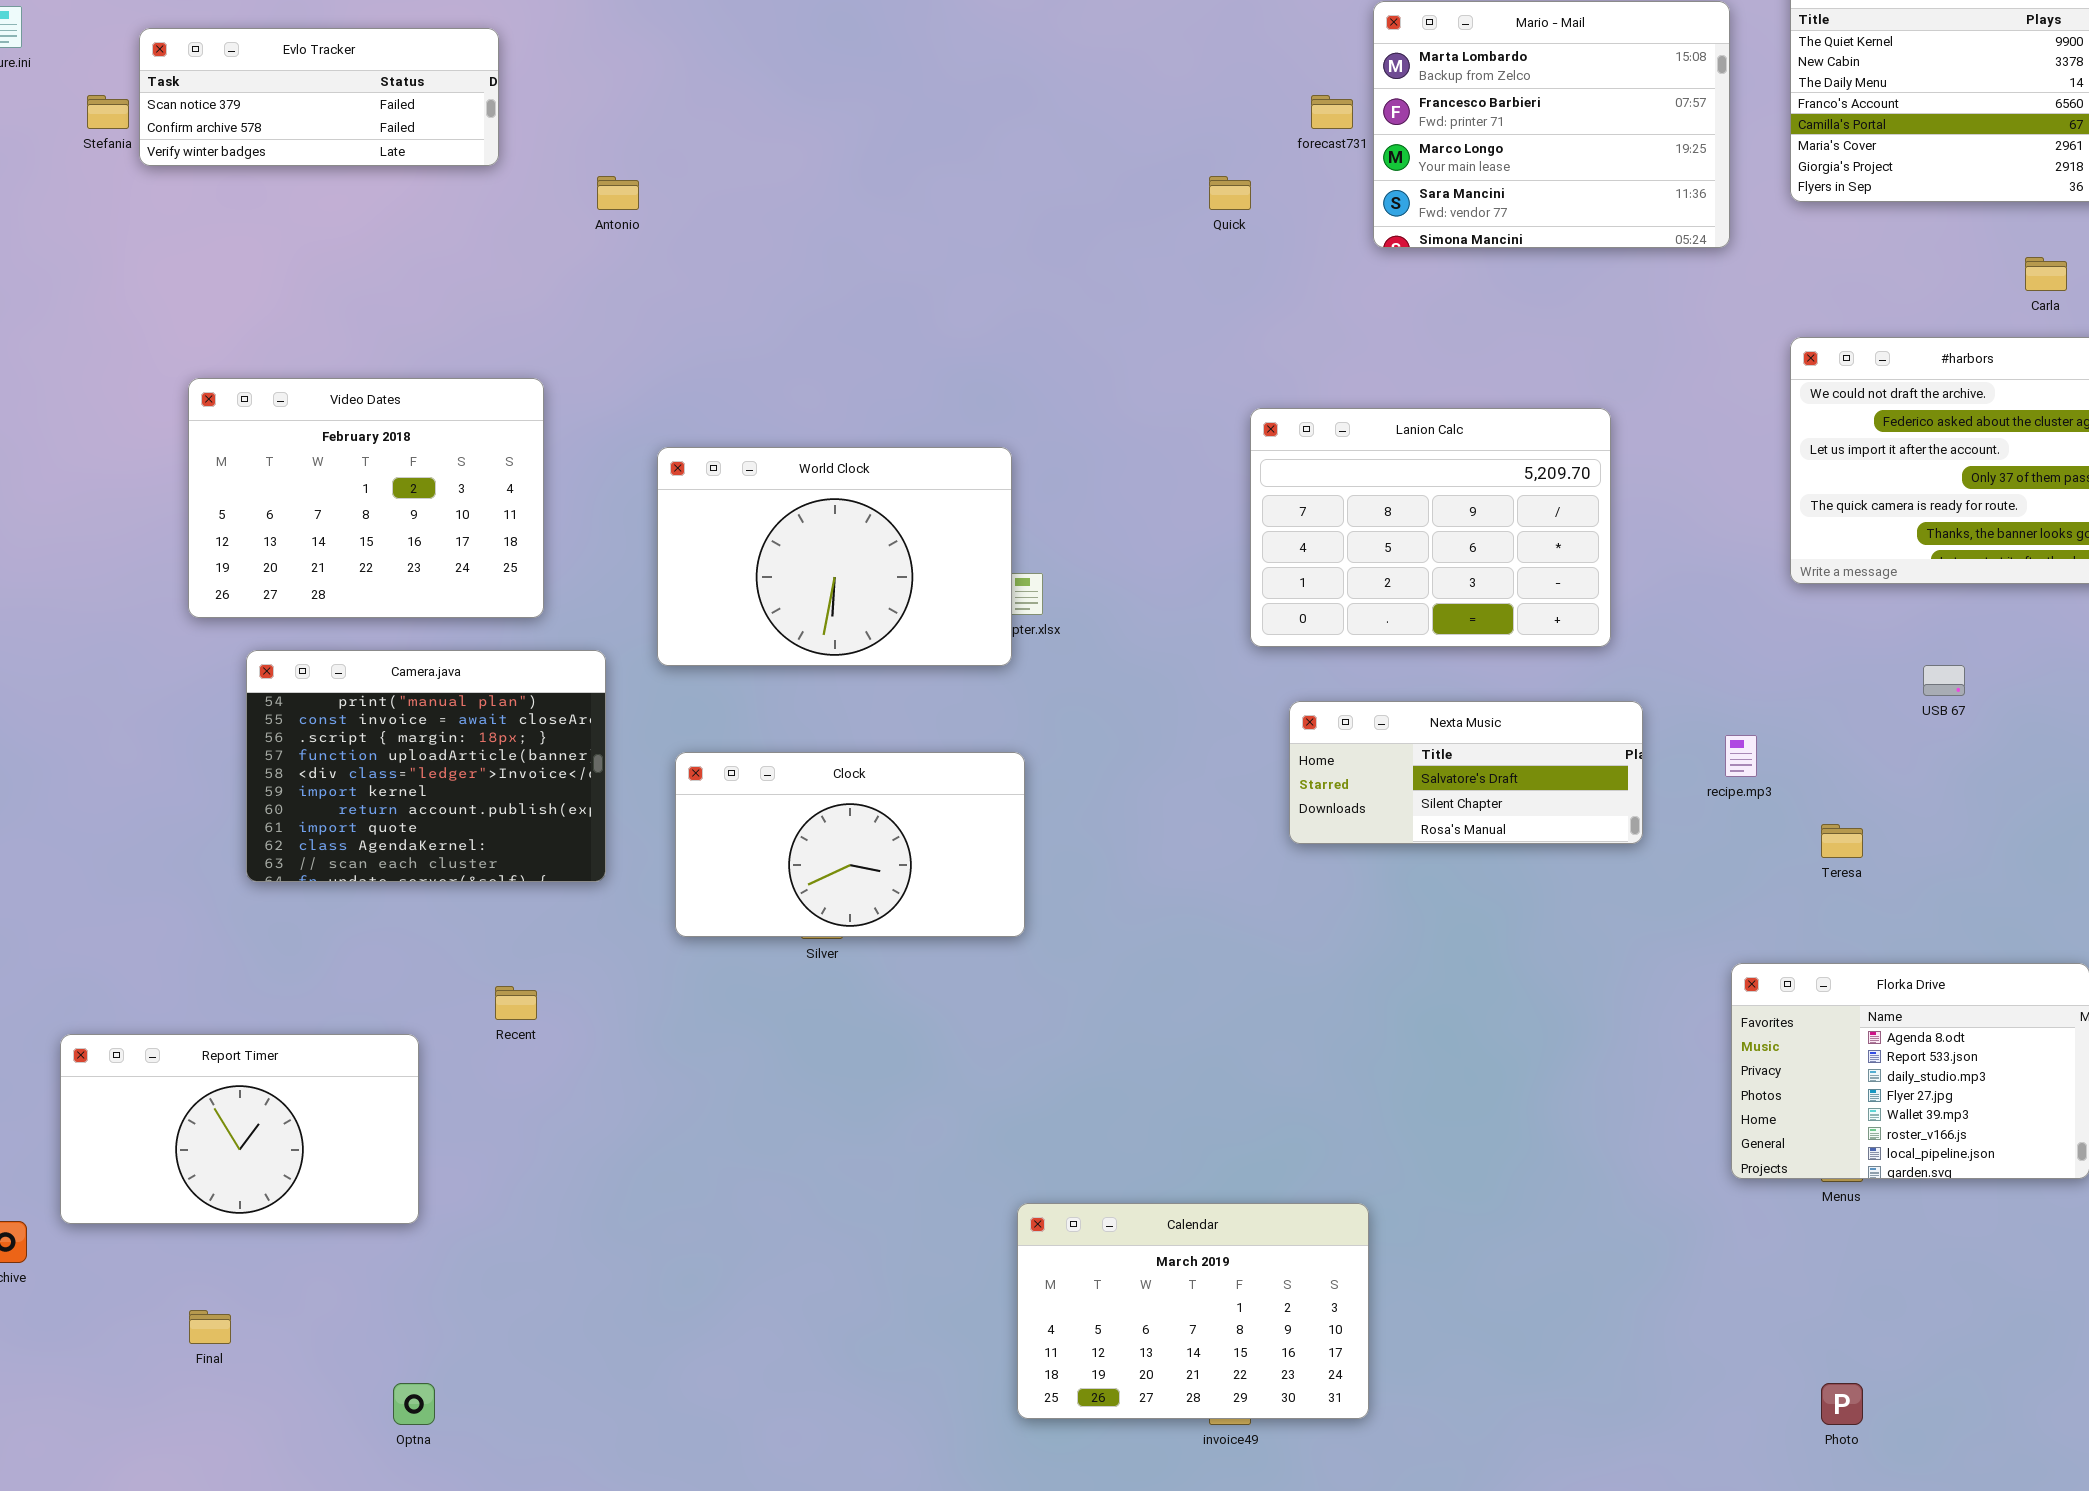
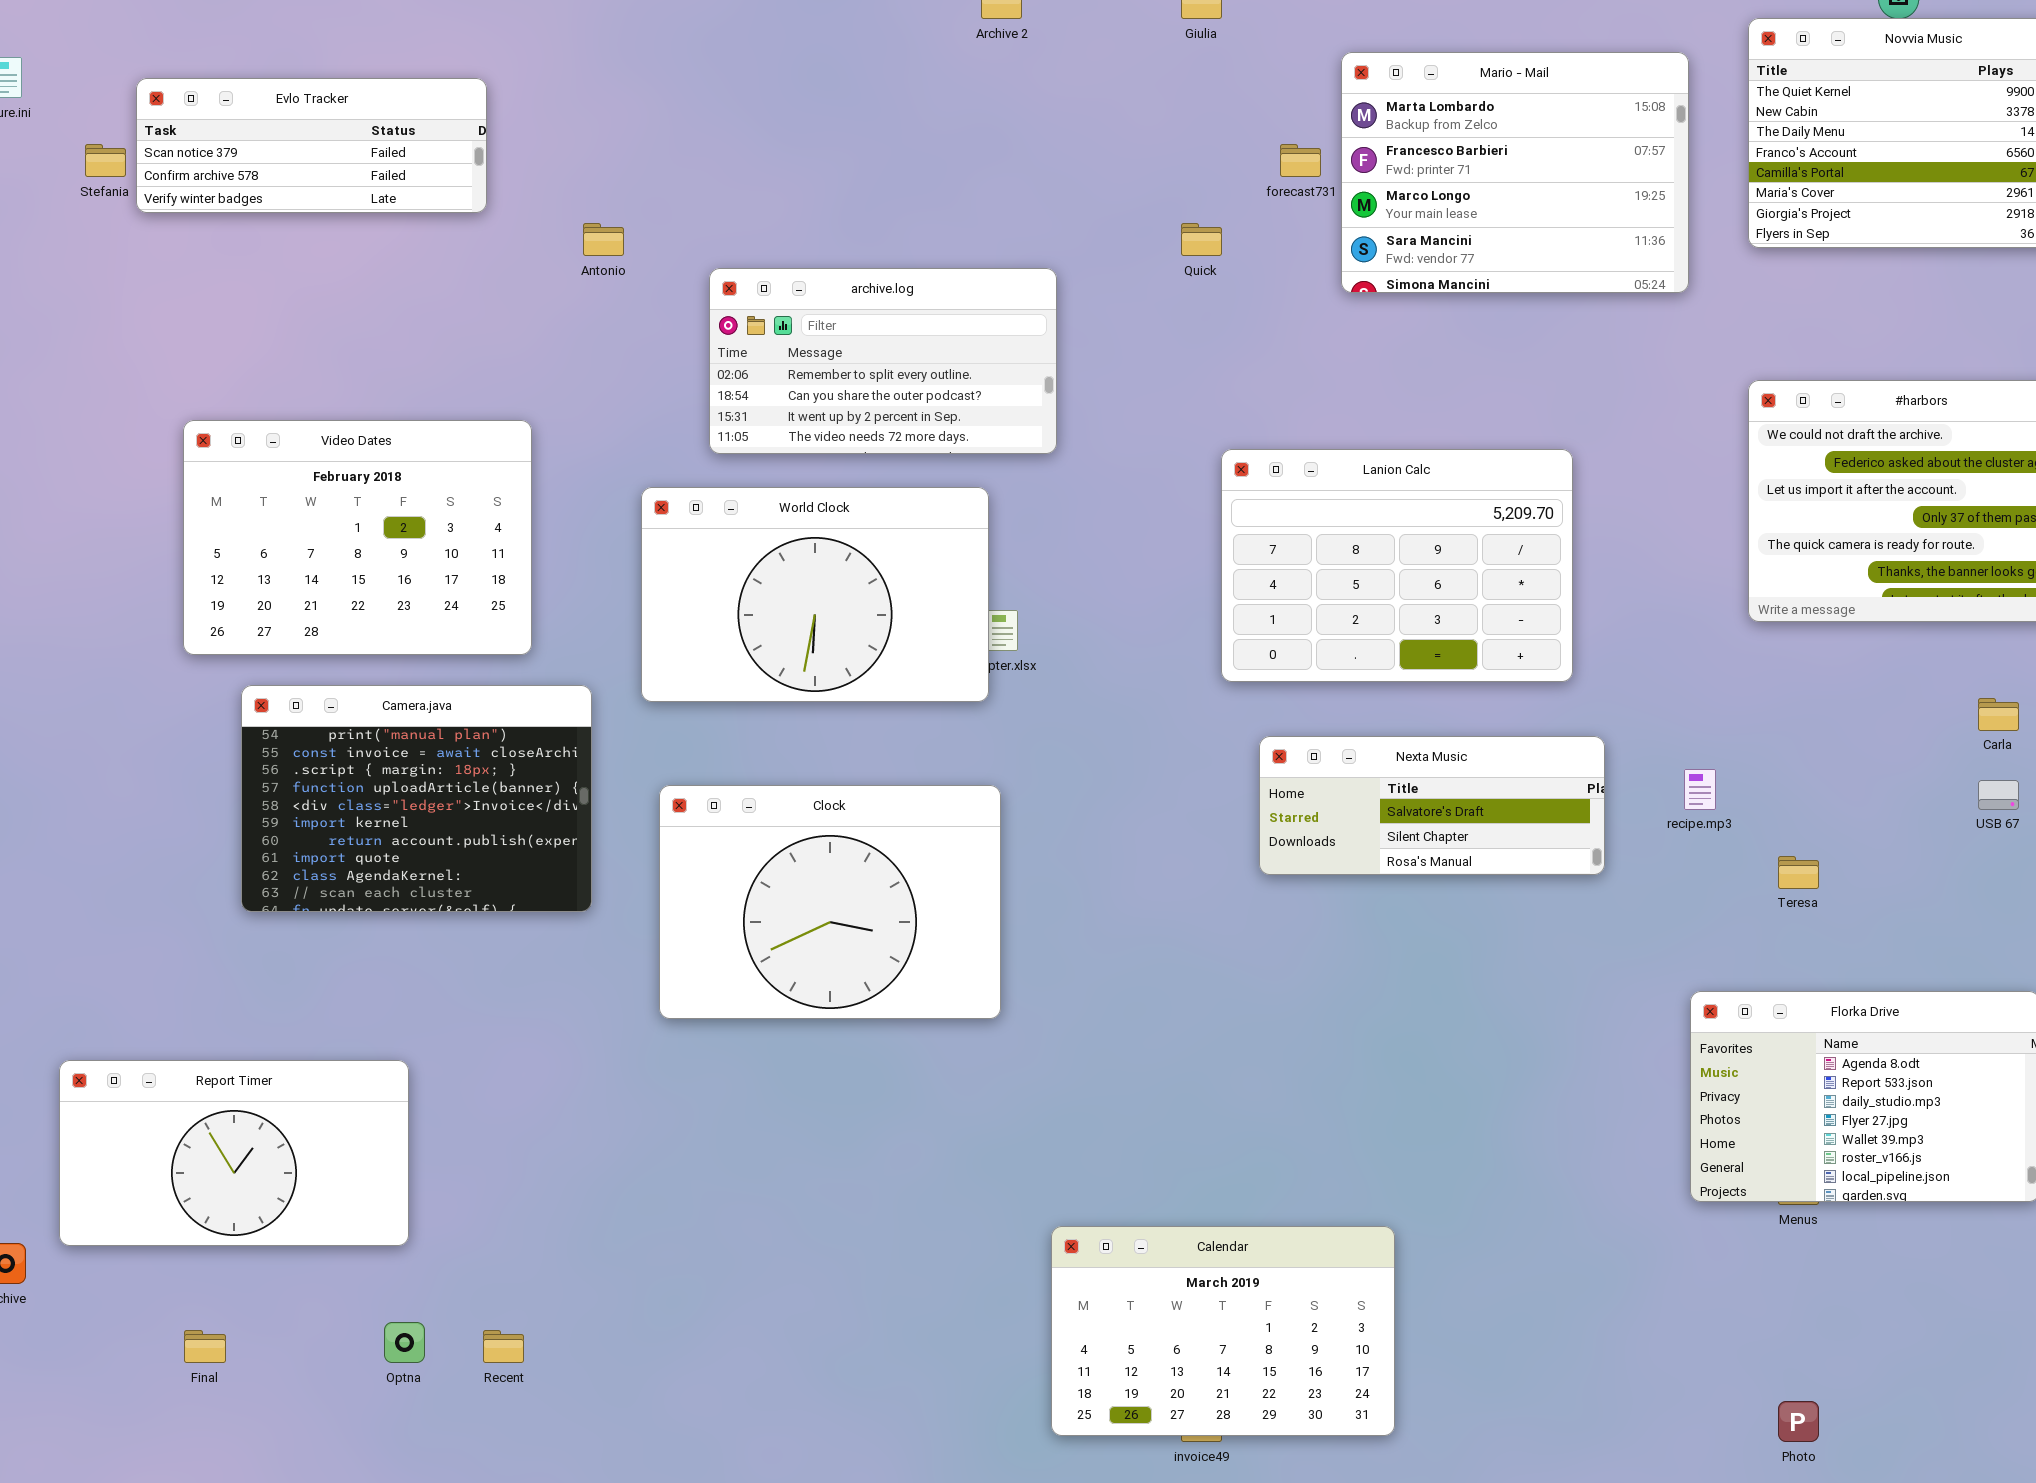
archive.log: none -> [709,268,1057,454], opened
Carla: [2025,257,2067,291] -> [1978,698,2019,731], moved
USB 67: [1923,665,1965,696] -> [1978,780,2019,810], moved
Clock: [675,752,1025,937] -> [659,785,1001,1019], resized
Recent: [495,986,537,1020] -> [483,1330,524,1363], moved
Calendar: [1017,1203,1369,1419] -> [1051,1226,1395,1436], moved
Optna: [393,1383,435,1425] -> [384,1322,425,1363], moved

